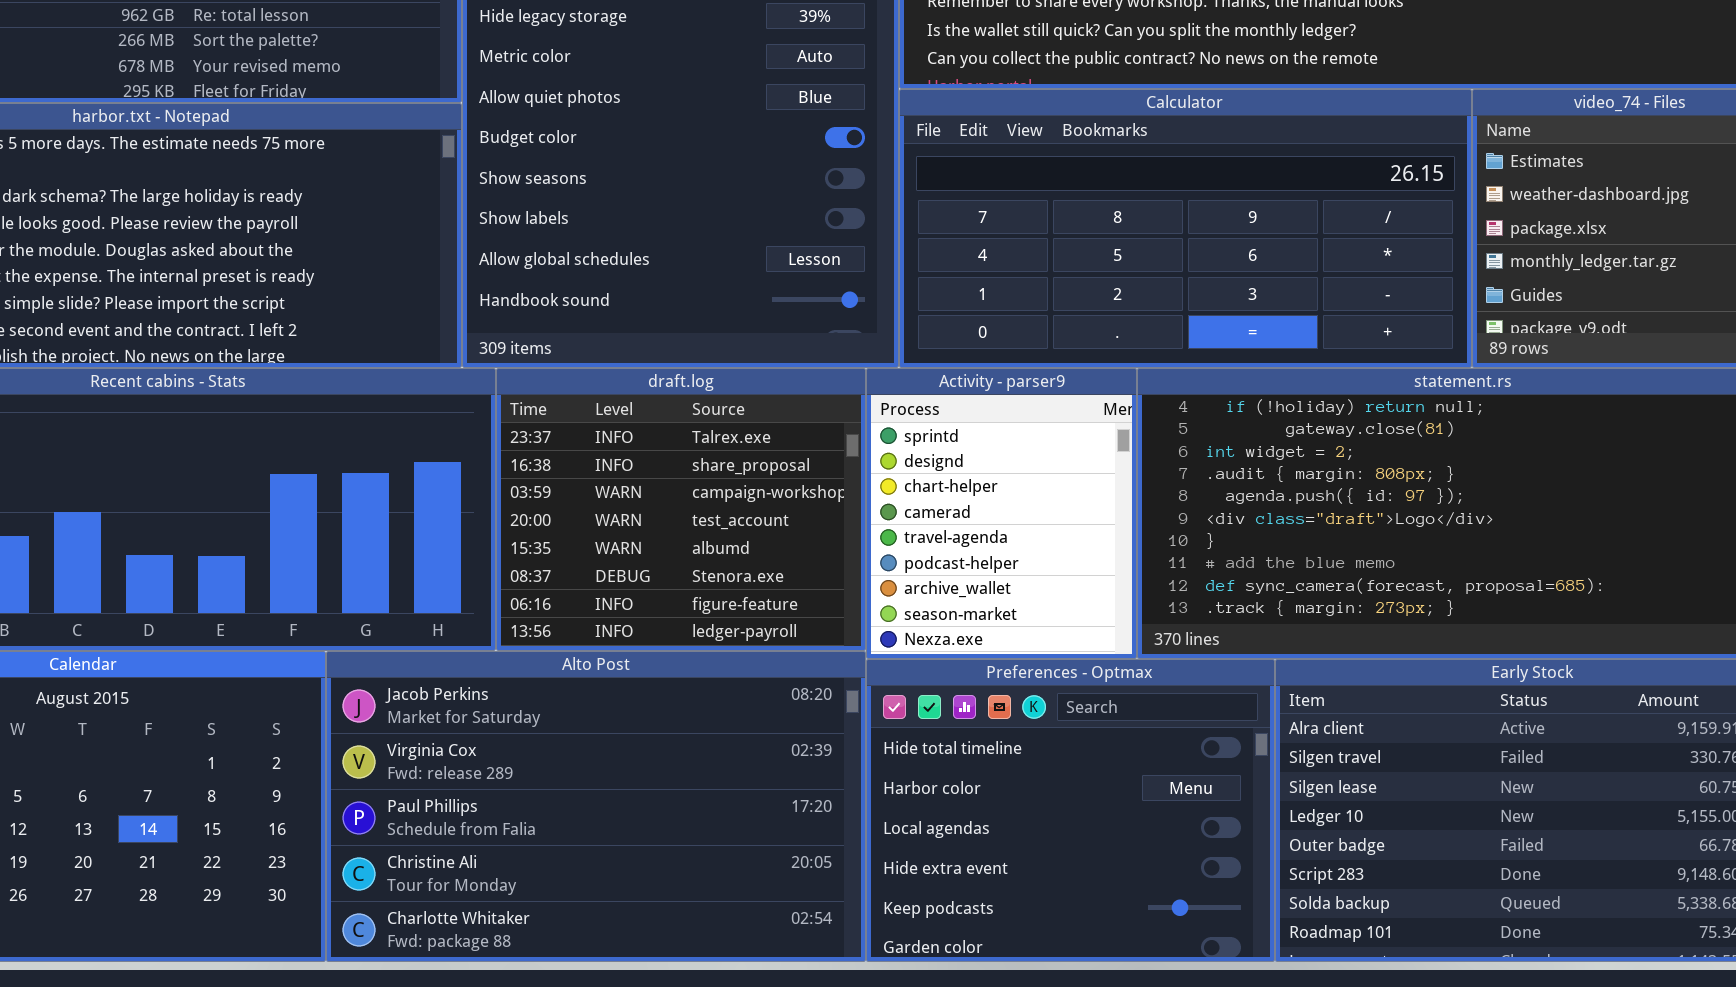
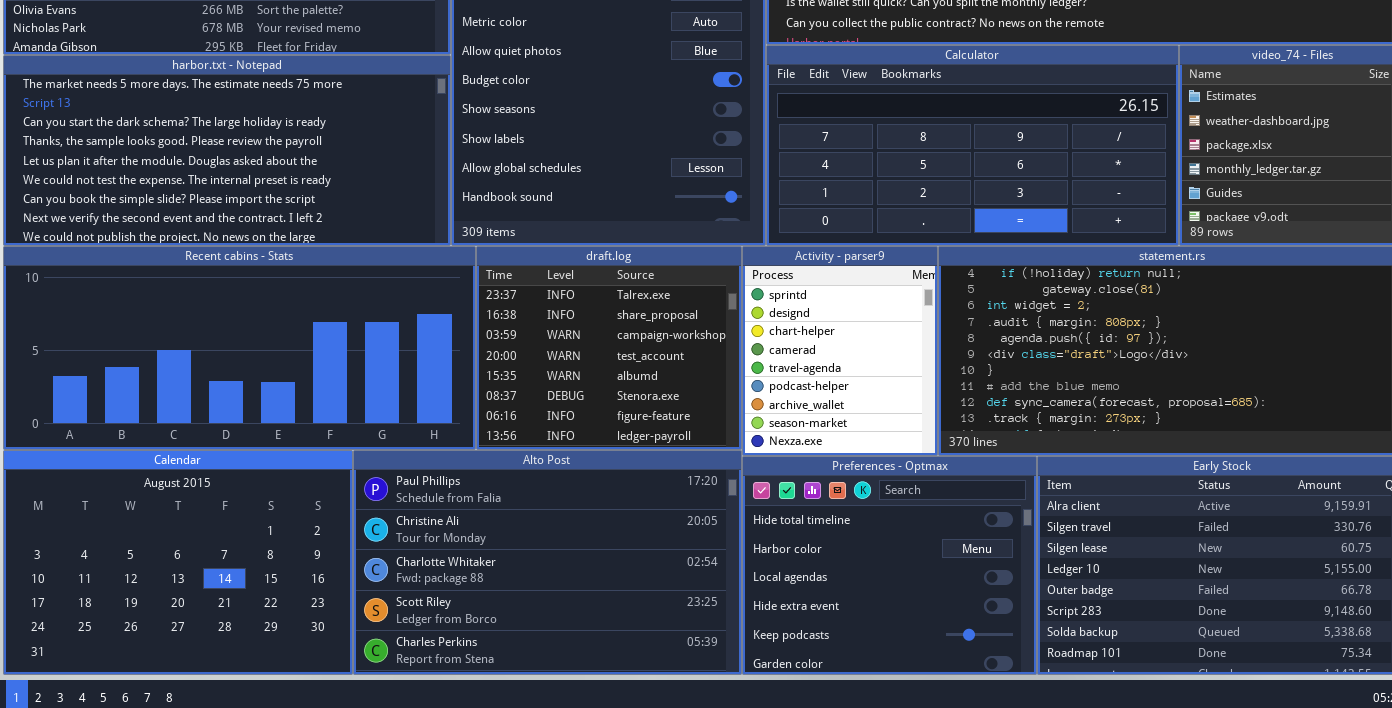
Alto Post: [326,651,866,962] -> [353,450,742,675], scrolled down 2 rows

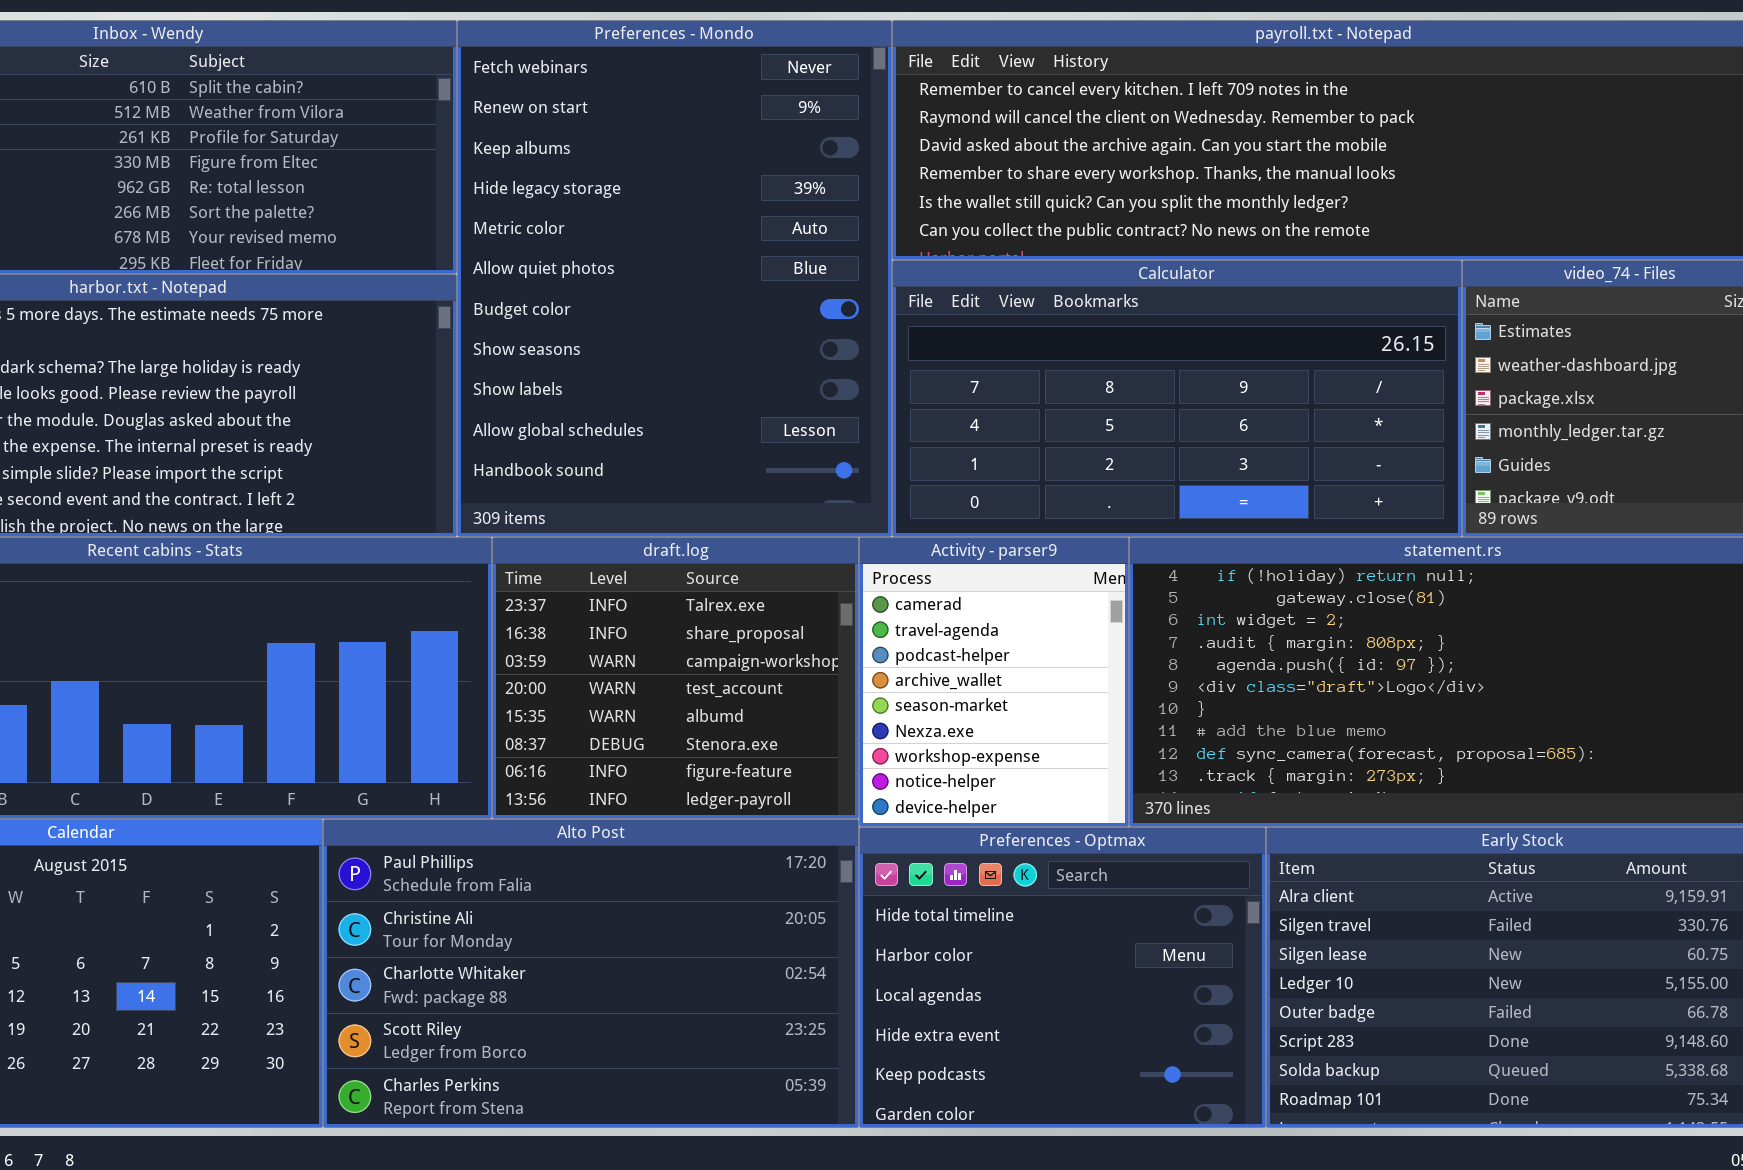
Activity - parser9: [742,246,938,456] -> [859,537,1129,827], scrolled down 3 rows

